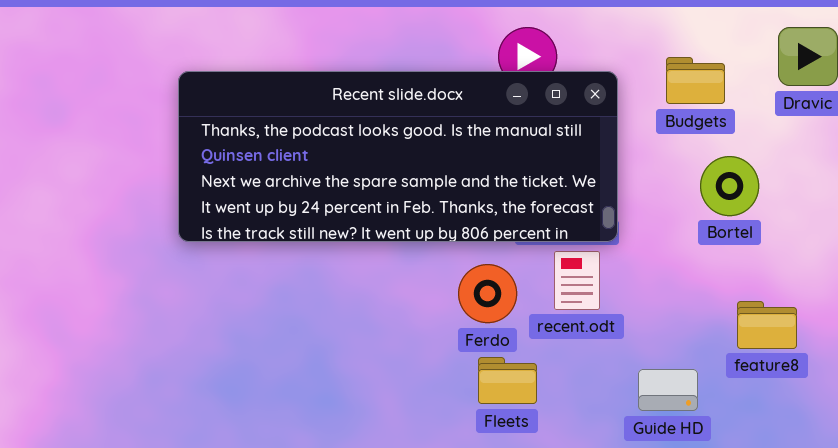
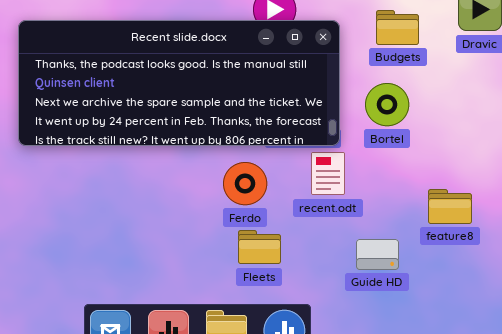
Bortel: [700,156,759,216] -> [365,83,409,126], moved
recent.odt: [554,251,600,310] -> [311,152,345,195], moved

